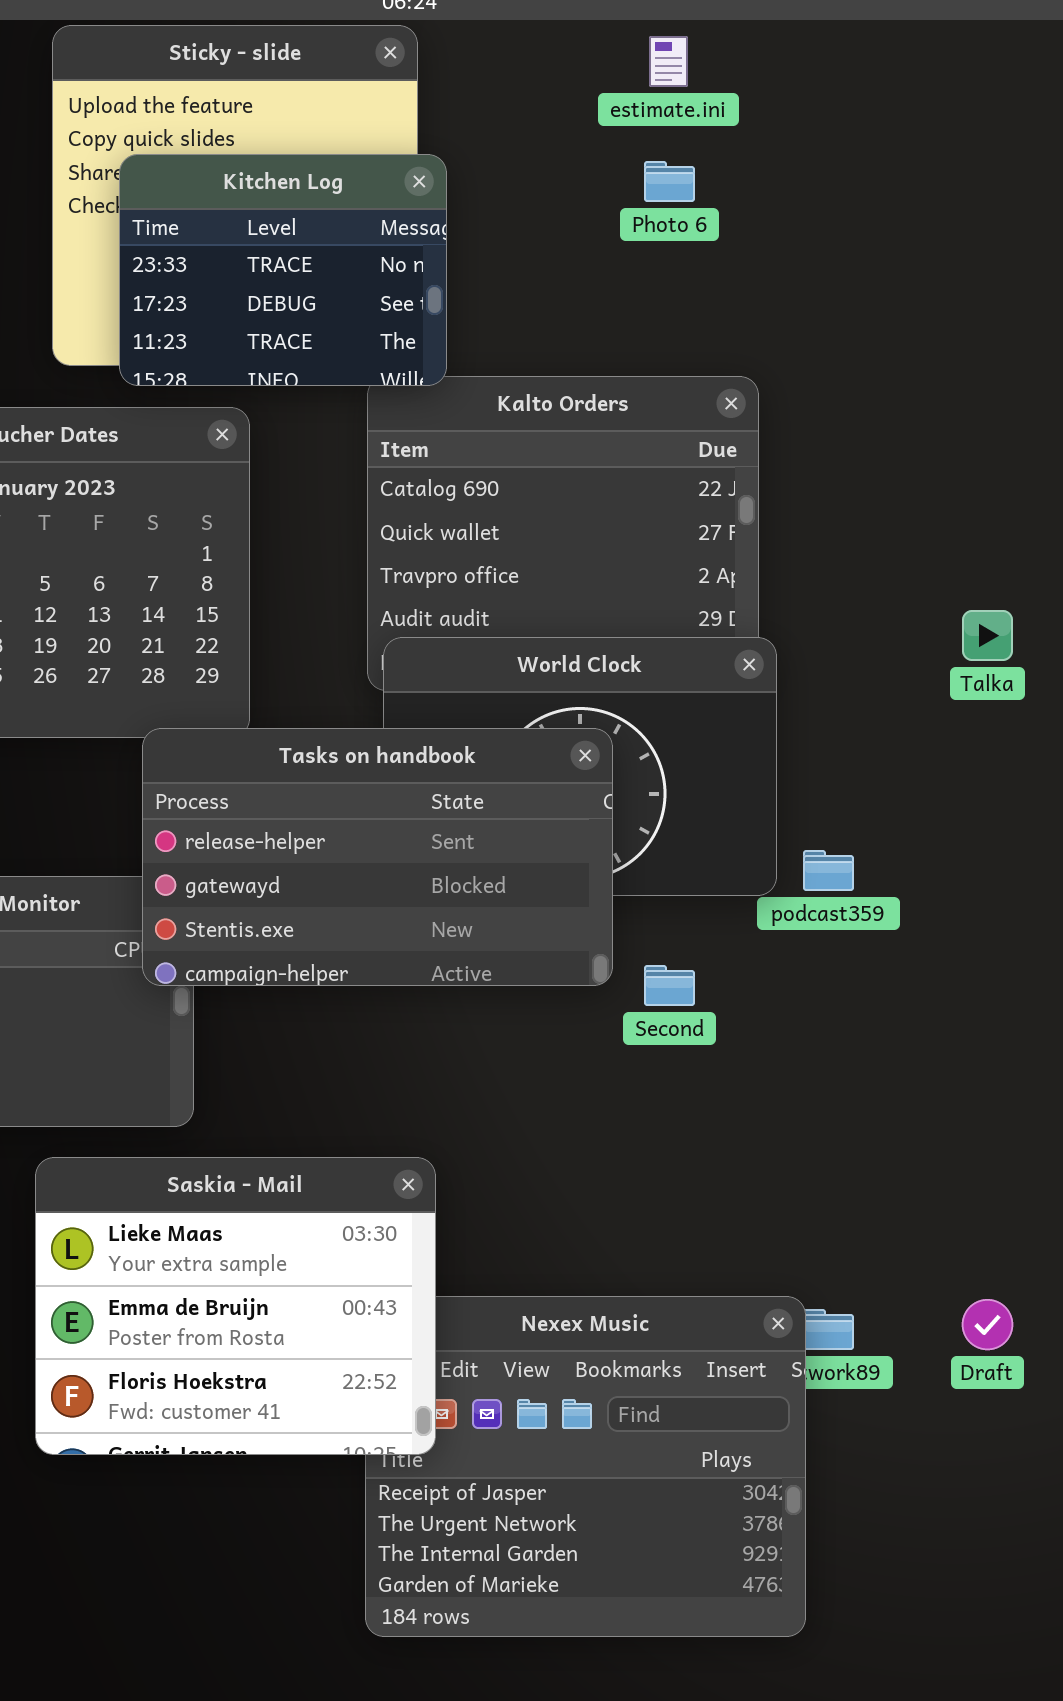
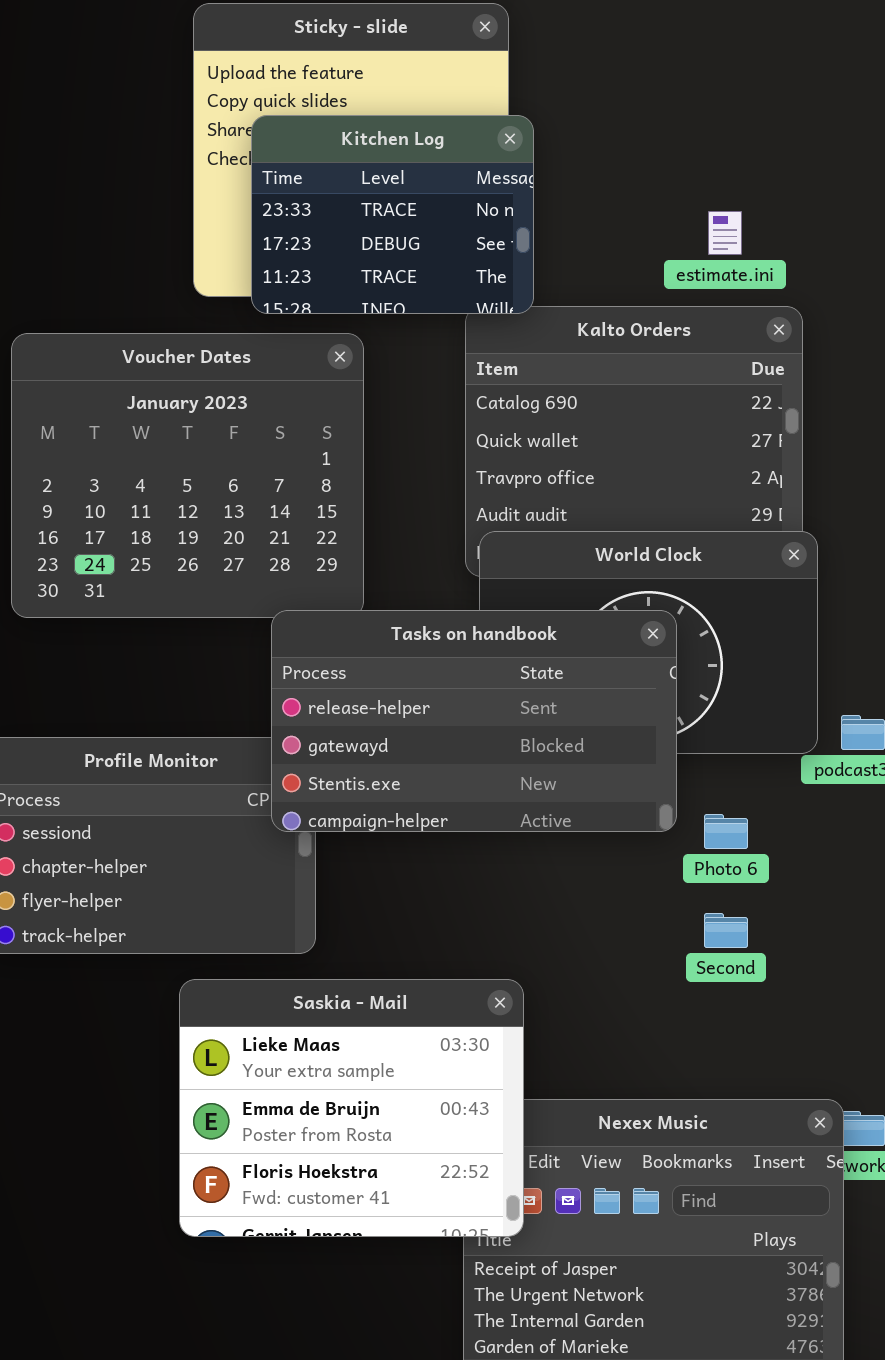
estimate.ini: [649,36,688,87] -> [708,211,742,255], moved
Photo 6: [644,161,695,202] -> [704,814,748,849], moved
Second: [644,965,695,1006] -> [704,913,748,948], moved

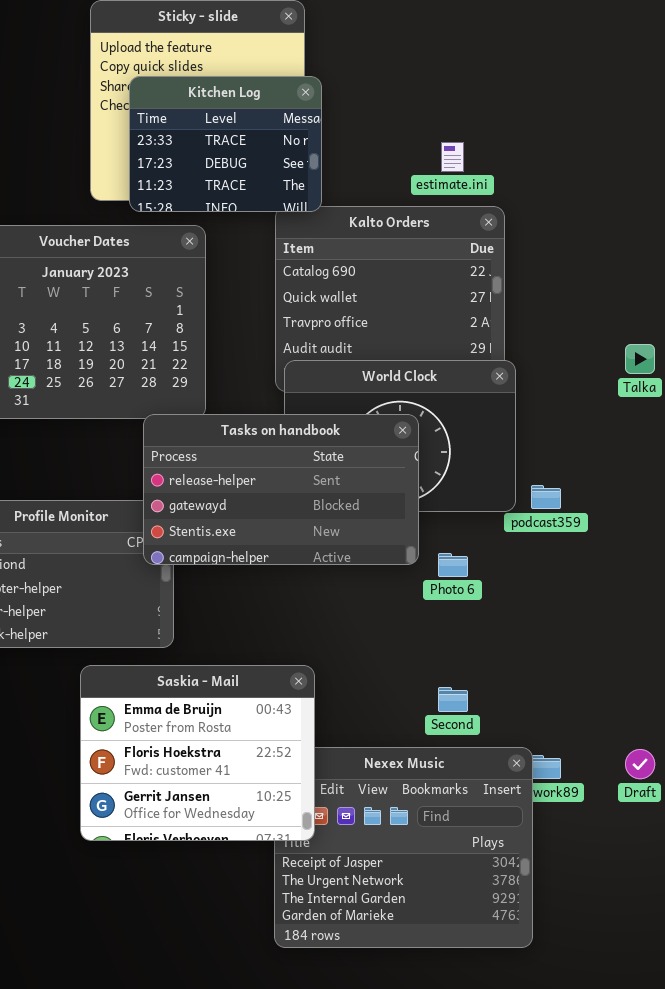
Second: [704,913,748,948] -> [438,687,468,712], moved
Saskia - Mail: [179,979,524,1237] -> [80,665,315,841], scrolled down 1 row

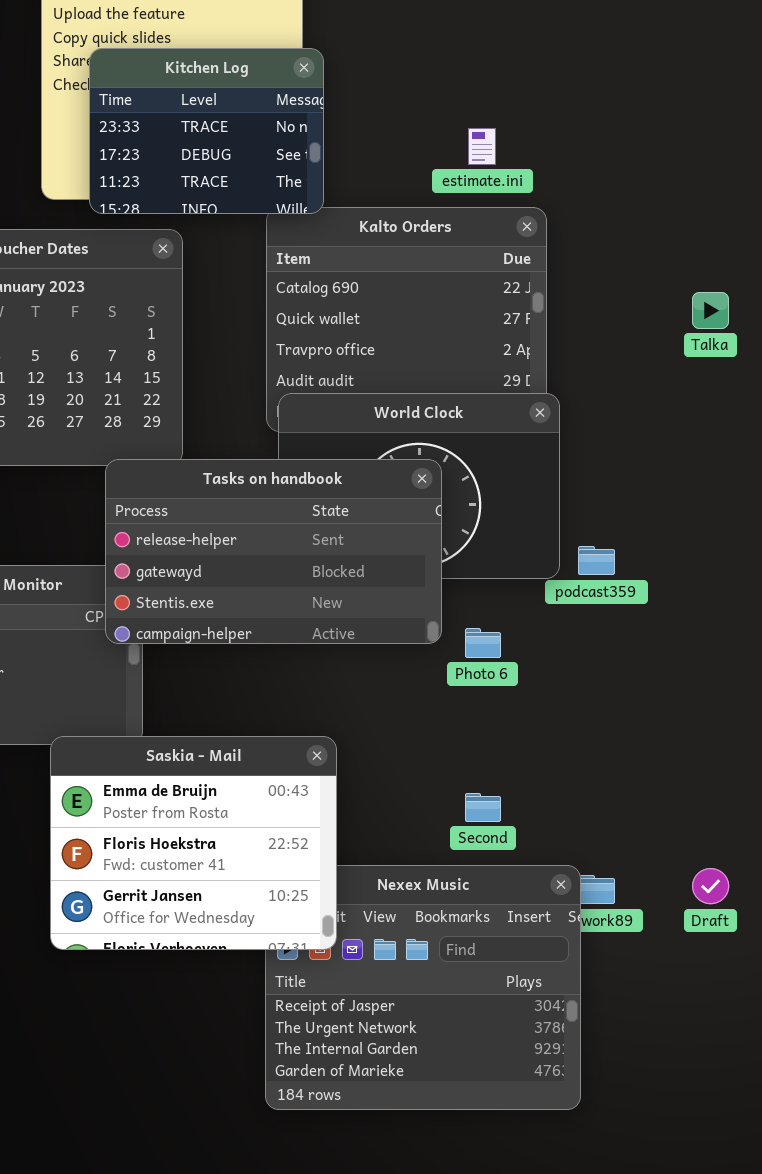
Talka: [625,344,655,374] -> [692,292,729,329], moved
Saskia - Mail: [80,665,315,841] -> [50,736,337,950], moved

